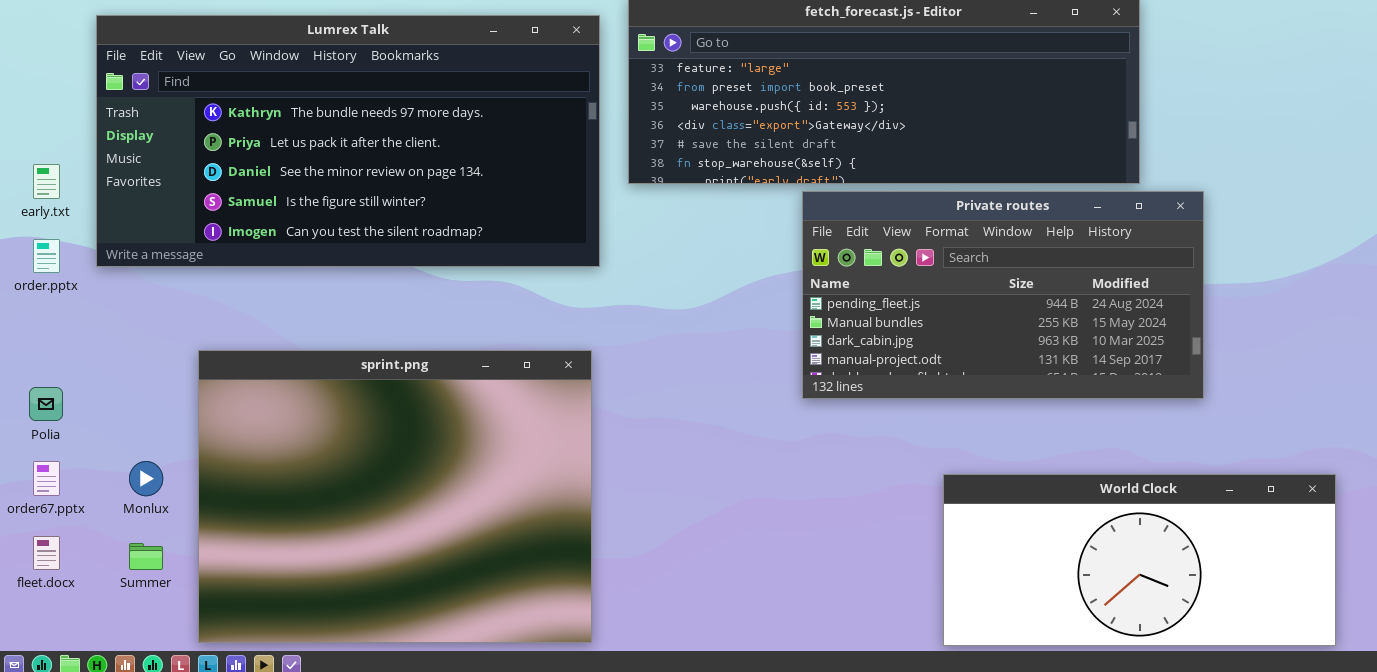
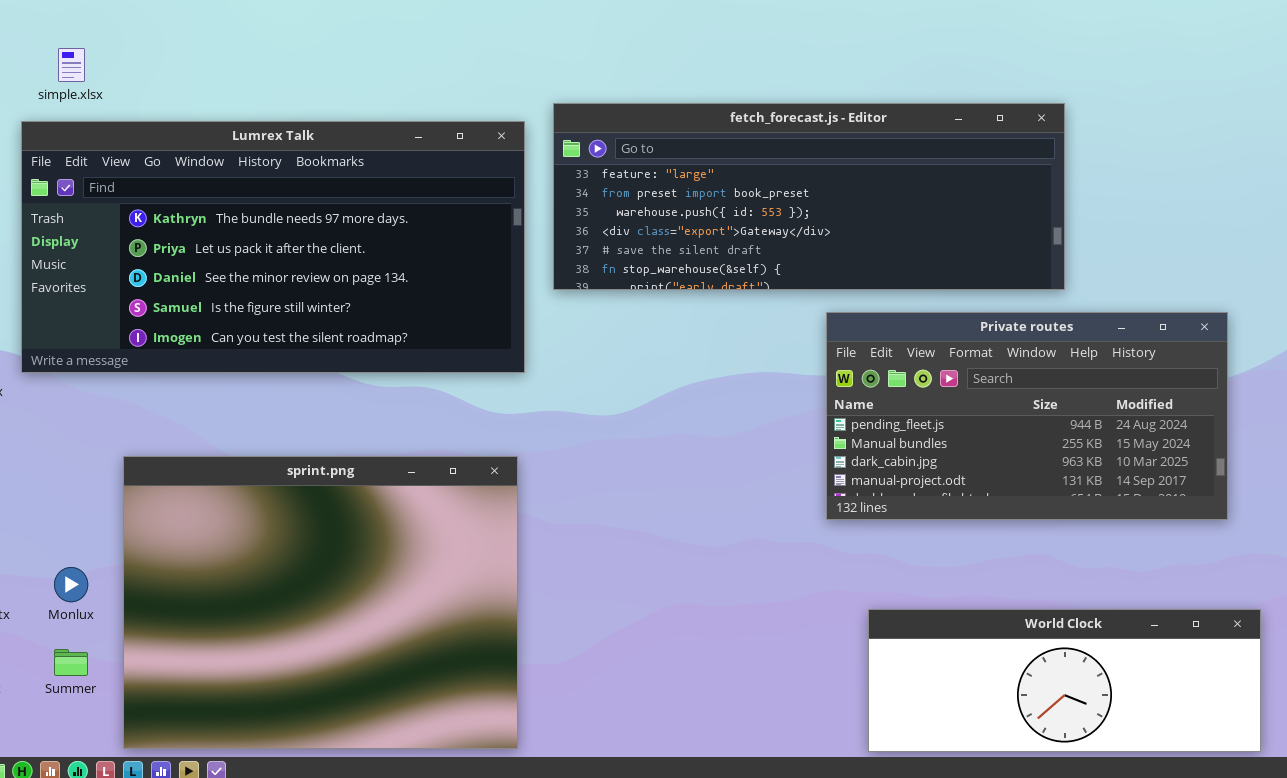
Private routes: [802,191,1204,399] -> [826,312,1228,520], moved
World Clock: [943,474,1336,646] -> [868,609,1261,752], resized

